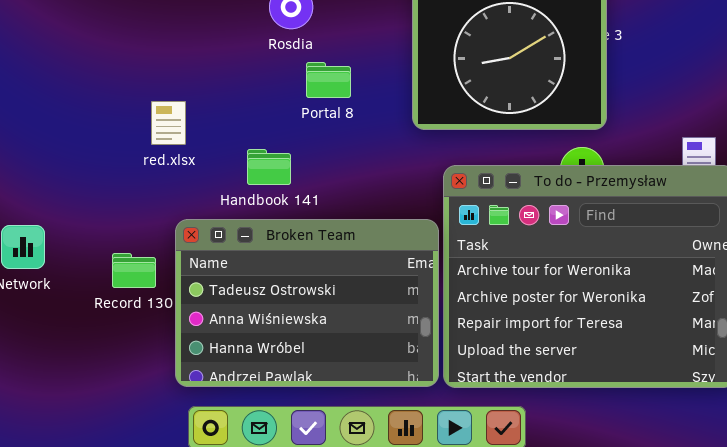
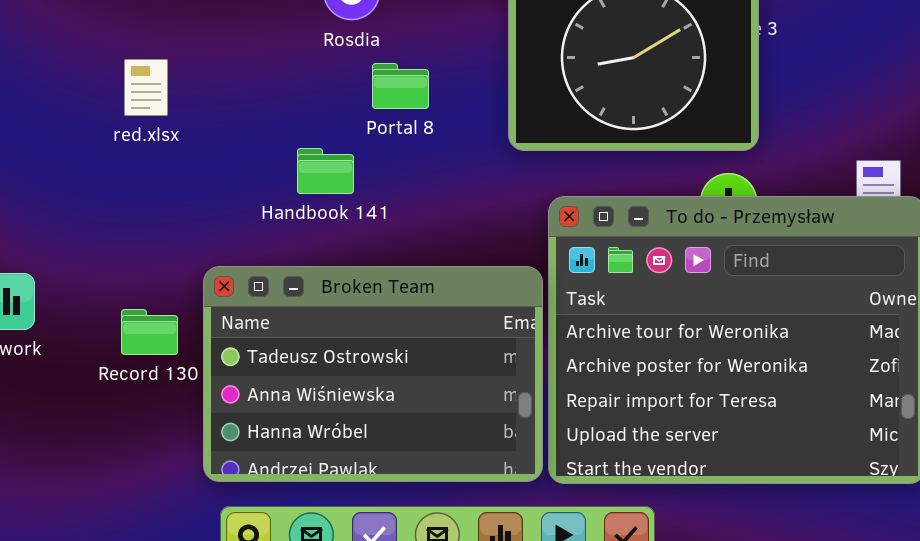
red.xlsx: [151,101,186,145] -> [124,59,168,116], moved
Handbook 141: [247,149,291,185] -> [297,148,354,194], moved

